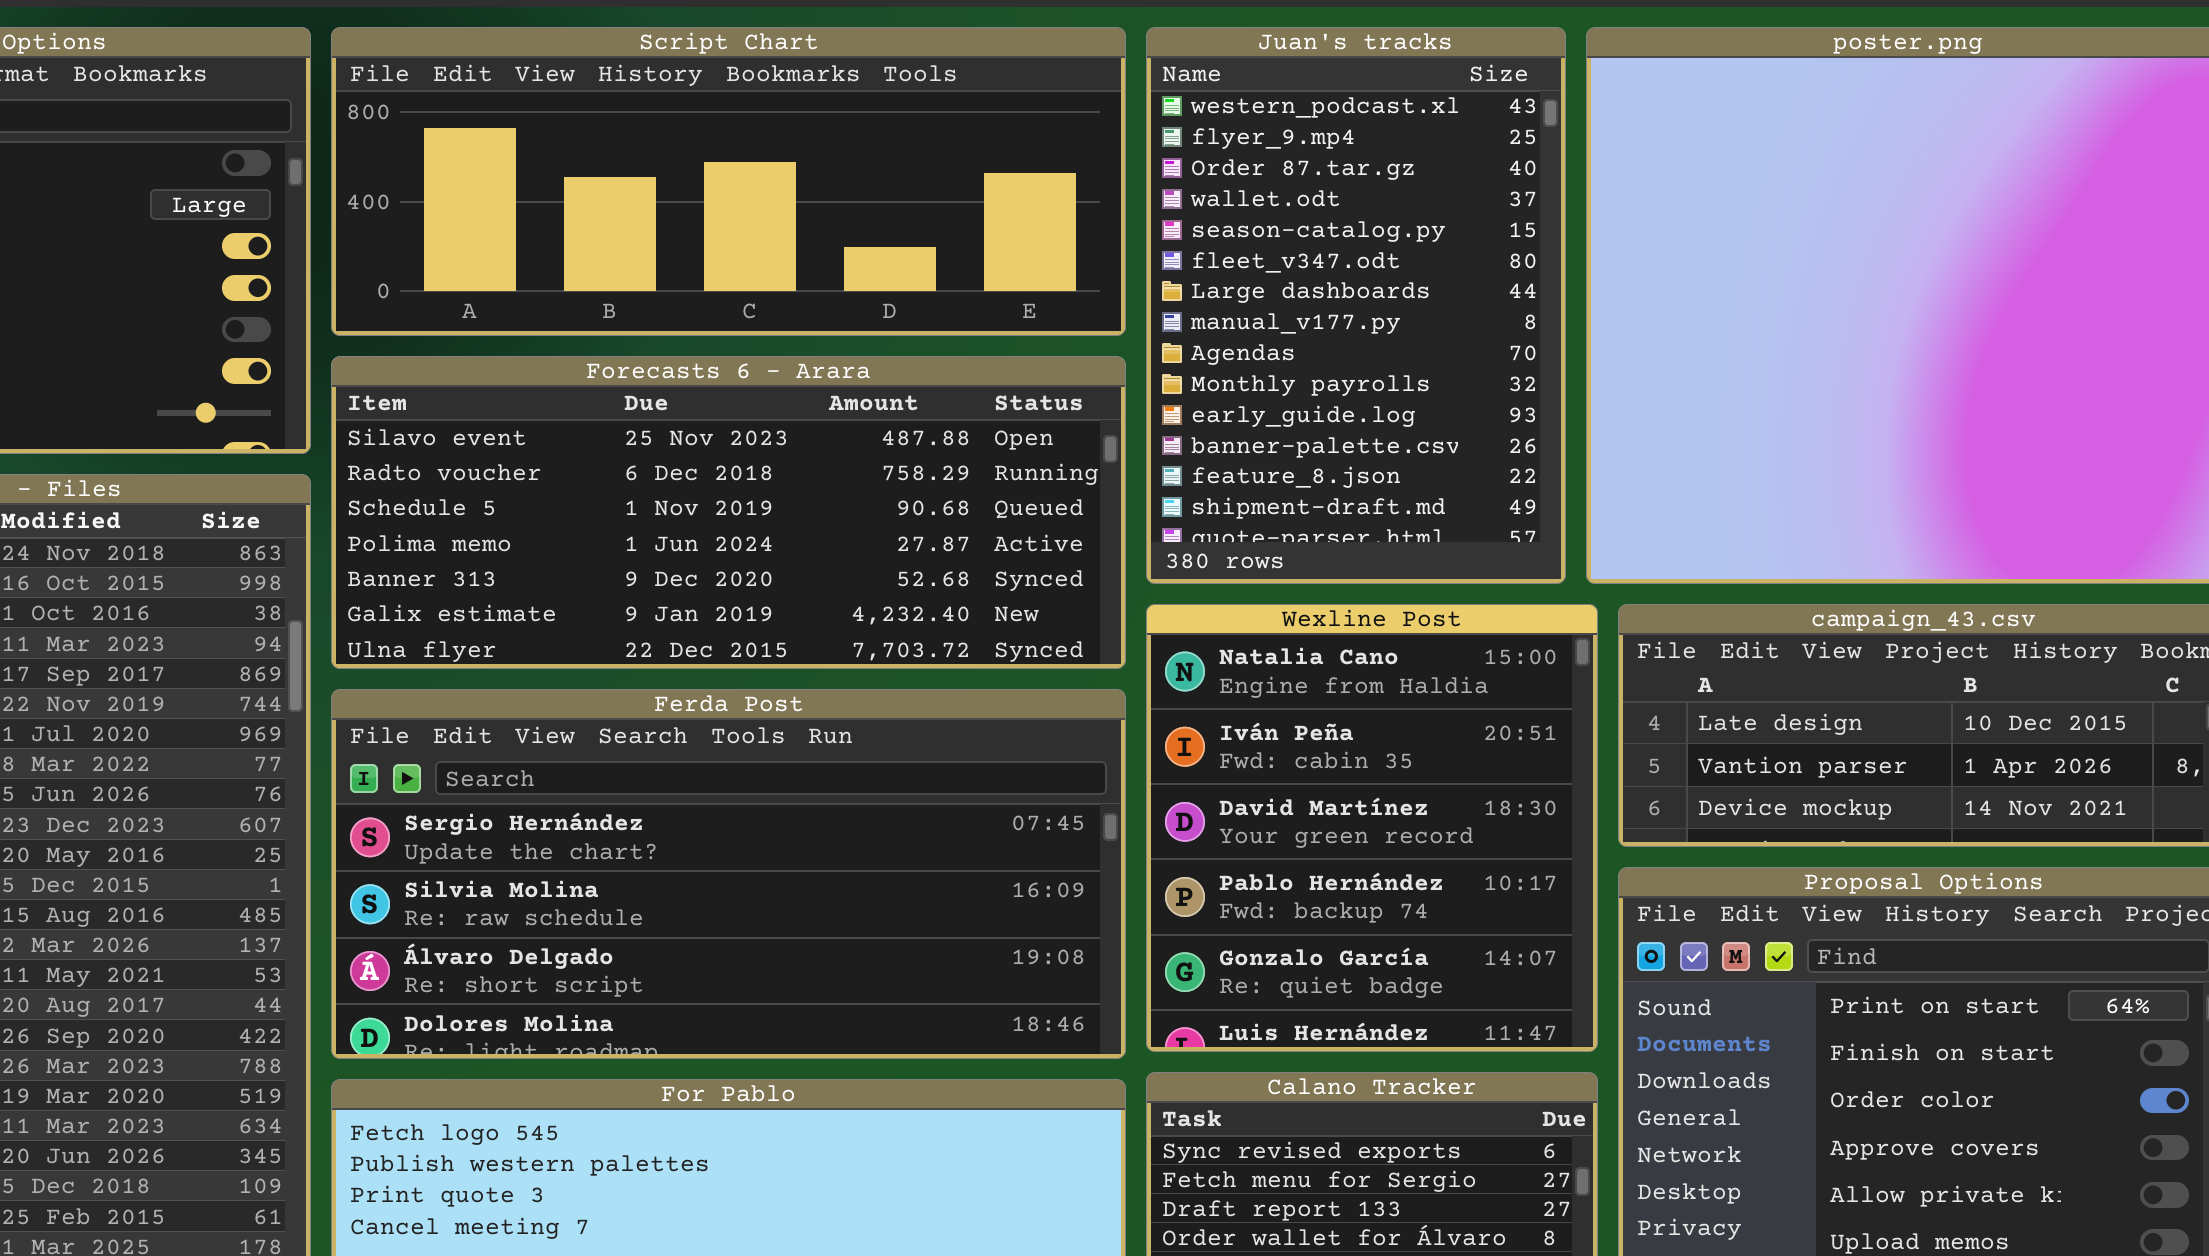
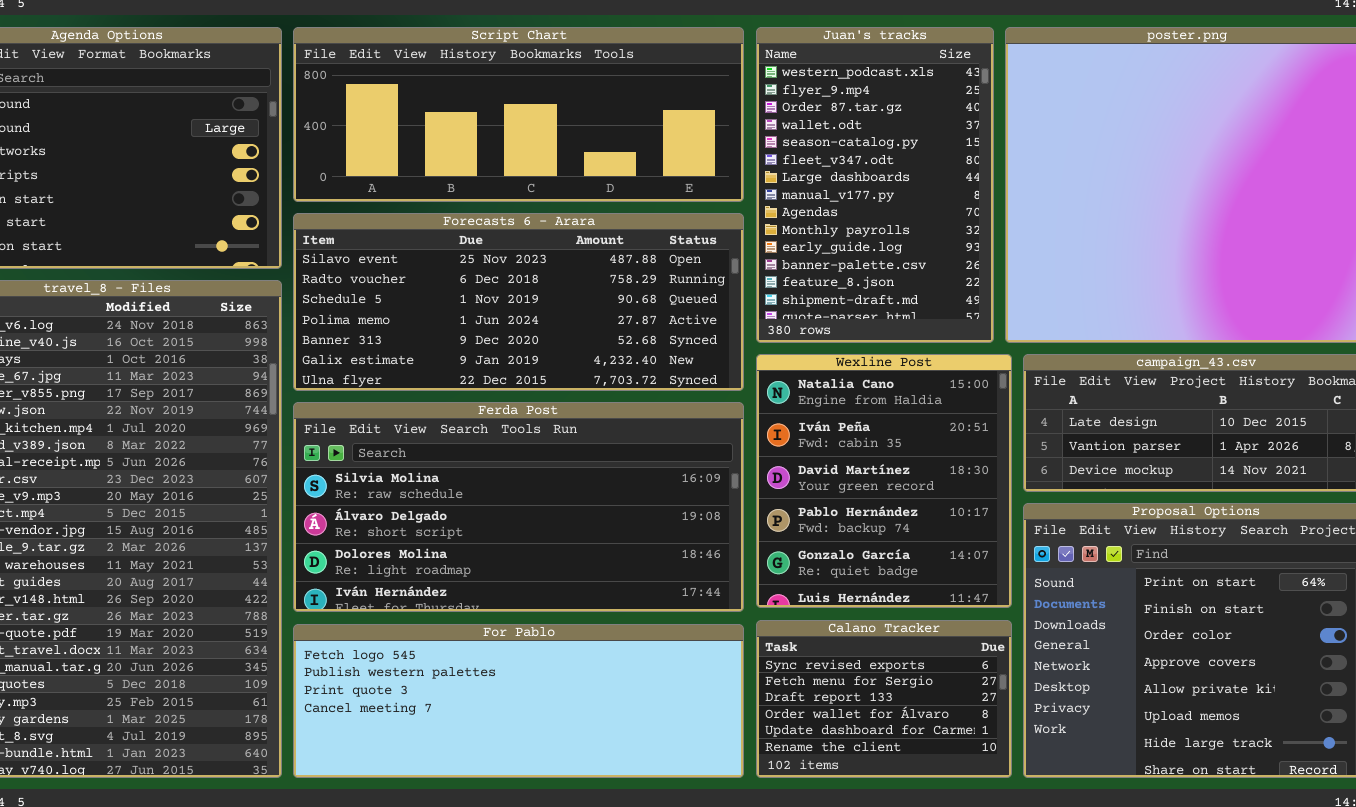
Ferda Post: [331,689,1126,1059] -> [293,402,744,612], scrolled down 1 row

